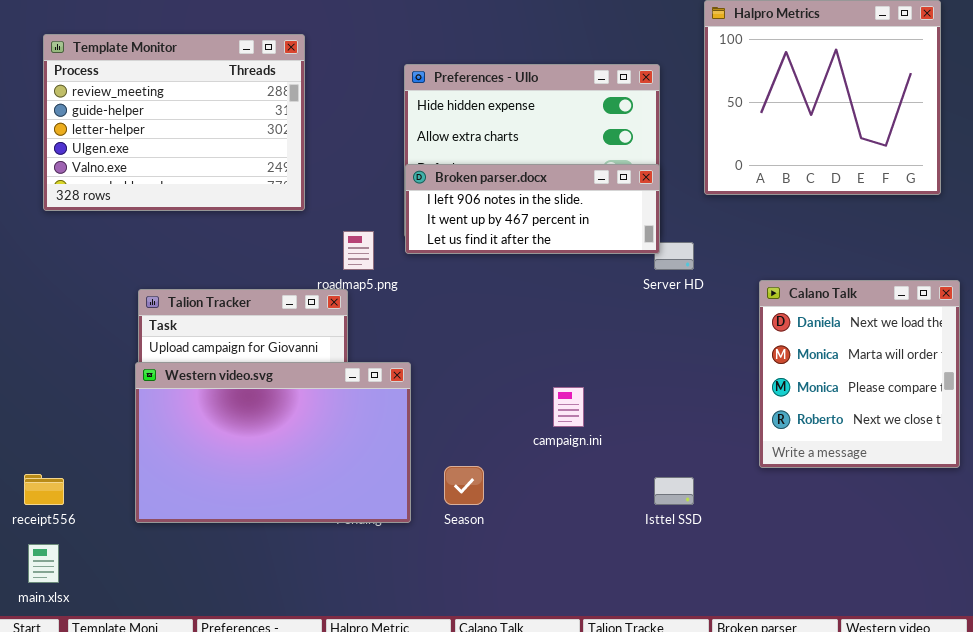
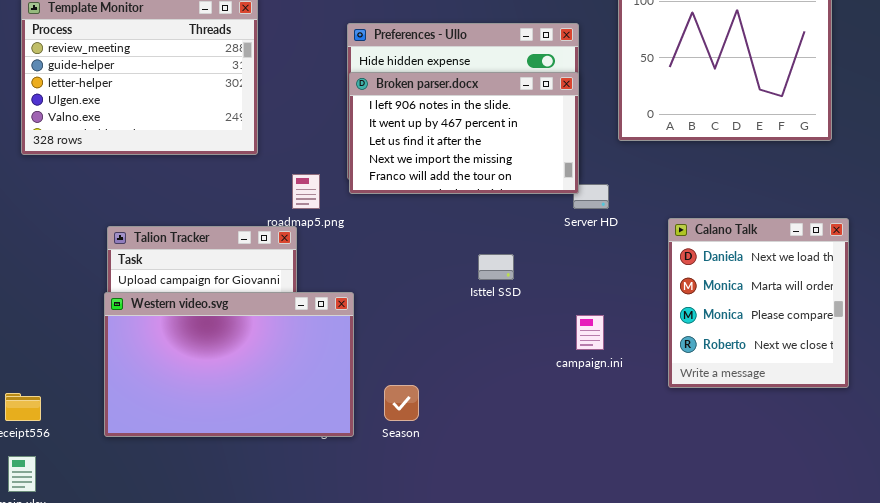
Broken parser.docx: [405,164,660,254] -> [349,72,579,194], resized
campaign.ini: [553,387,584,427] -> [576,315,604,350], moved
Isttel SSD: [654,477,694,505] -> [478,254,514,280], moved

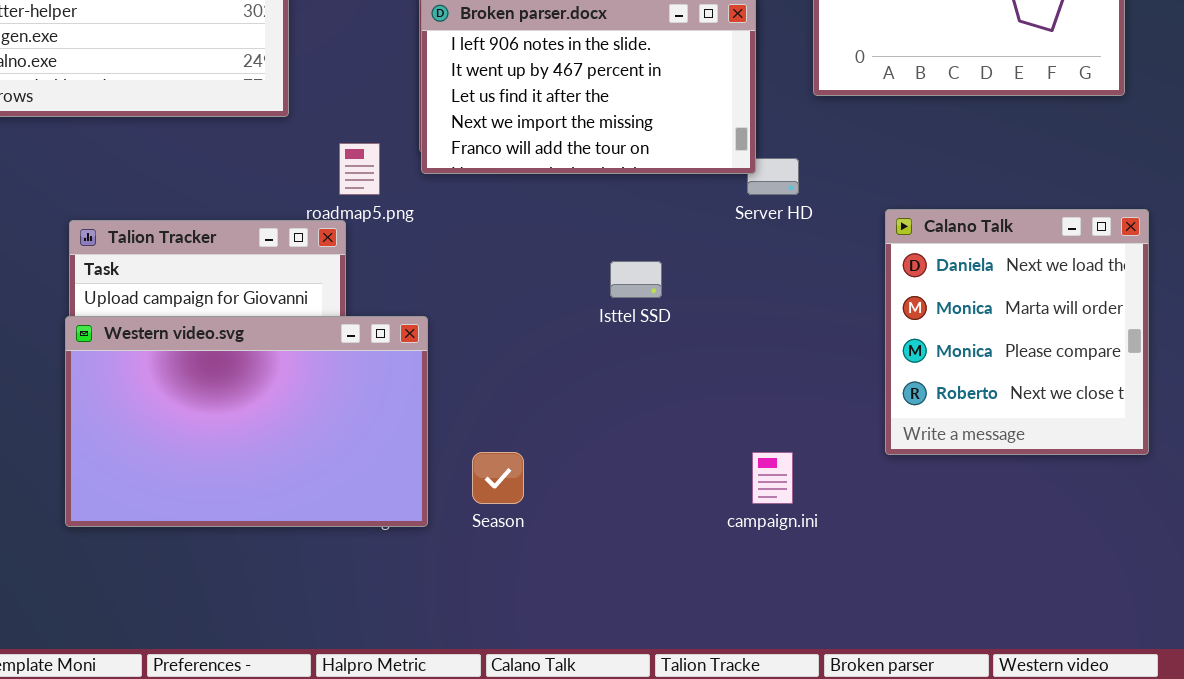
campaign.ini: [576,315,604,350] -> [752,452,793,504], moved

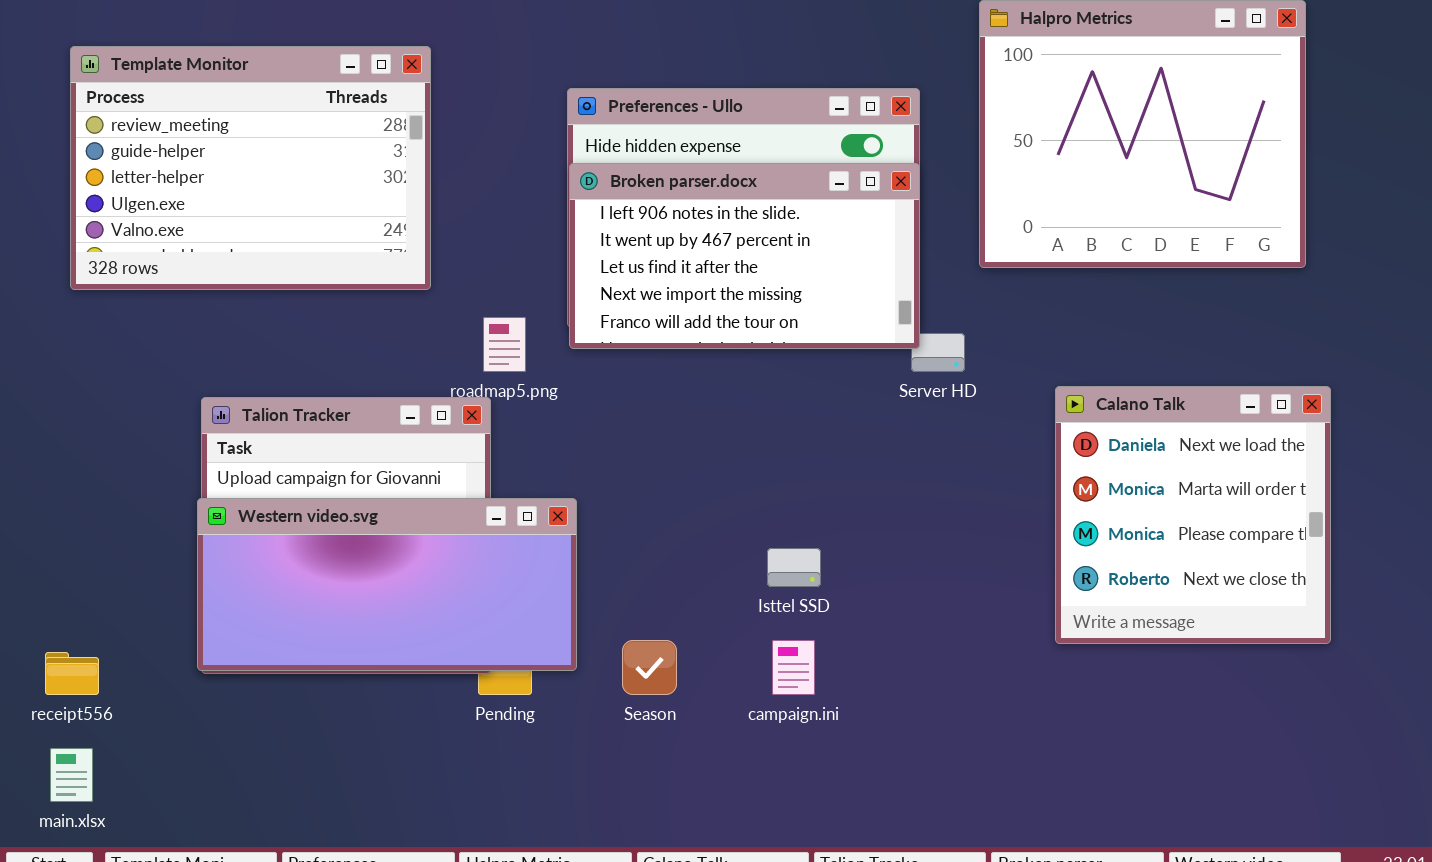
Isttel SSD: [610,261,662,298] -> [767,548,821,587], moved
Western video.svg: [65,316,428,527] -> [197,498,577,671], resized
campaign.ini: [752,452,793,504] -> [772,640,815,695], moved

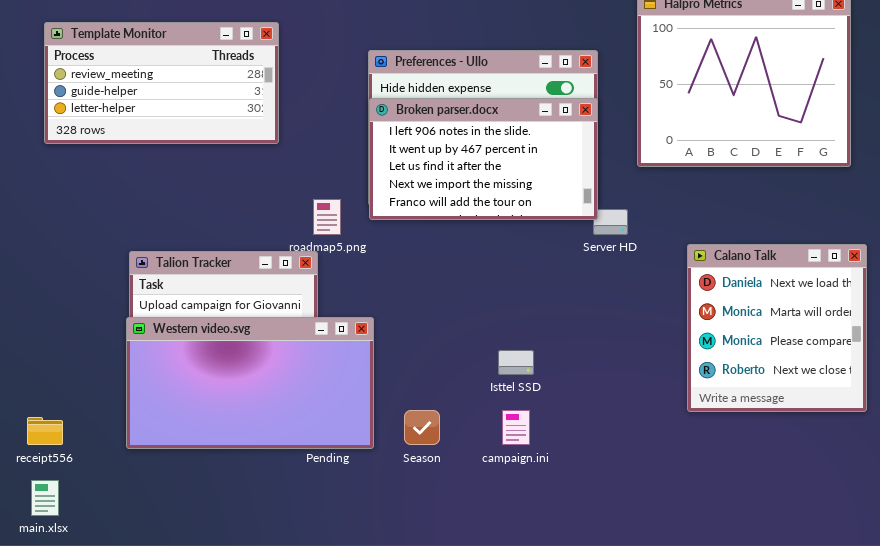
Template Monitor: [70,46,431,290] -> [44,22,279,144], resized
Western video.svg: [197,498,577,671] -> [126,317,374,449], resized

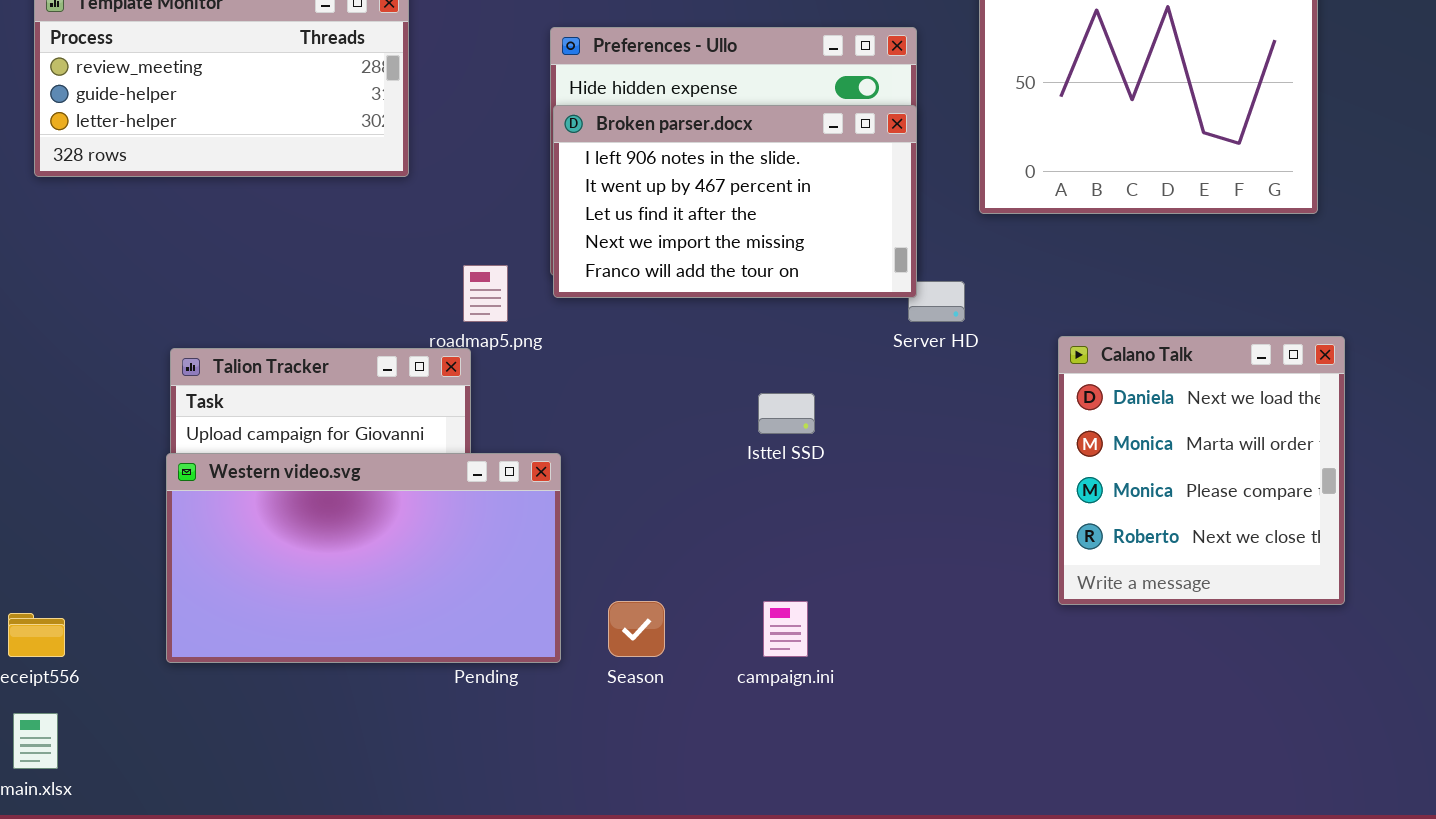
Isttel SSD: [498,350,534,375] -> [758,393,815,434], moved

